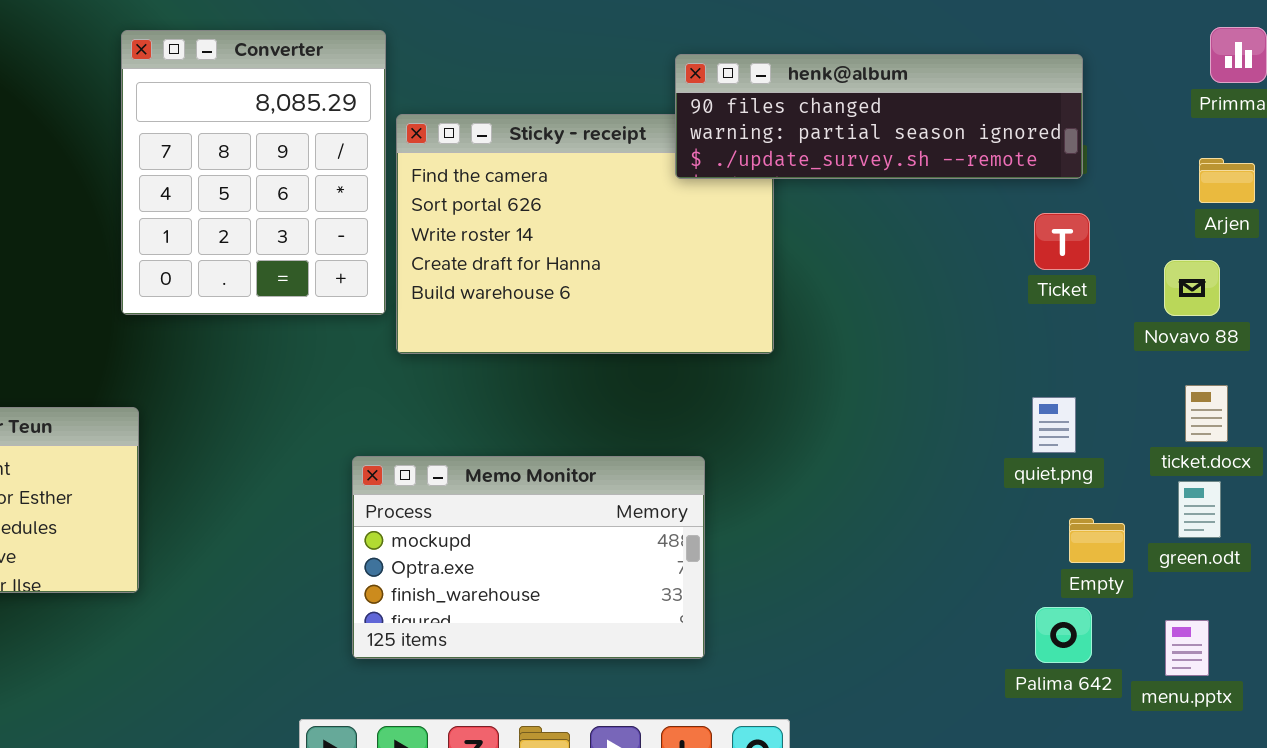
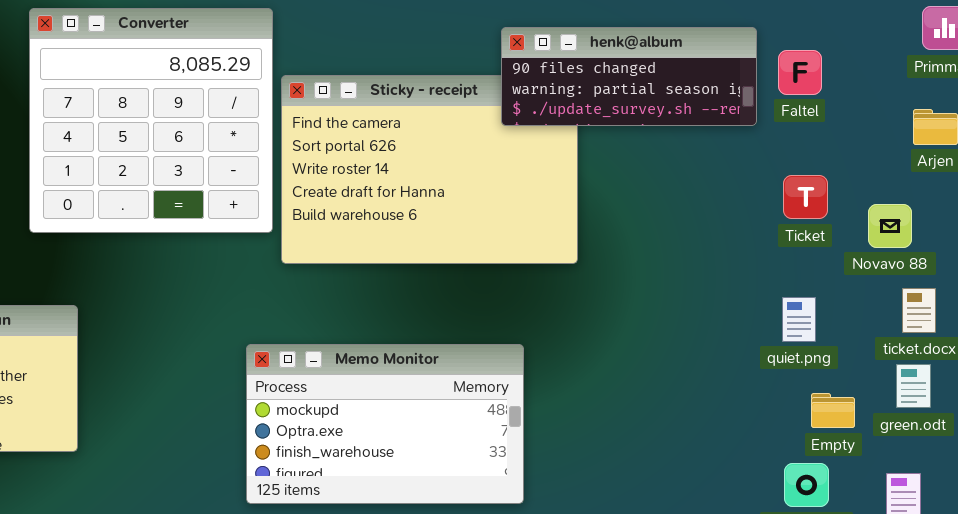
Converter: [121,30,386,315] -> [29,8,273,233], resized
henk@album: [675,54,1083,179] -> [501,27,757,126], resized
Ticket: [1034,213,1090,270] -> [783,175,828,219], moved
Novavo 88: [1164,260,1220,316] -> [868,204,912,248], moved

